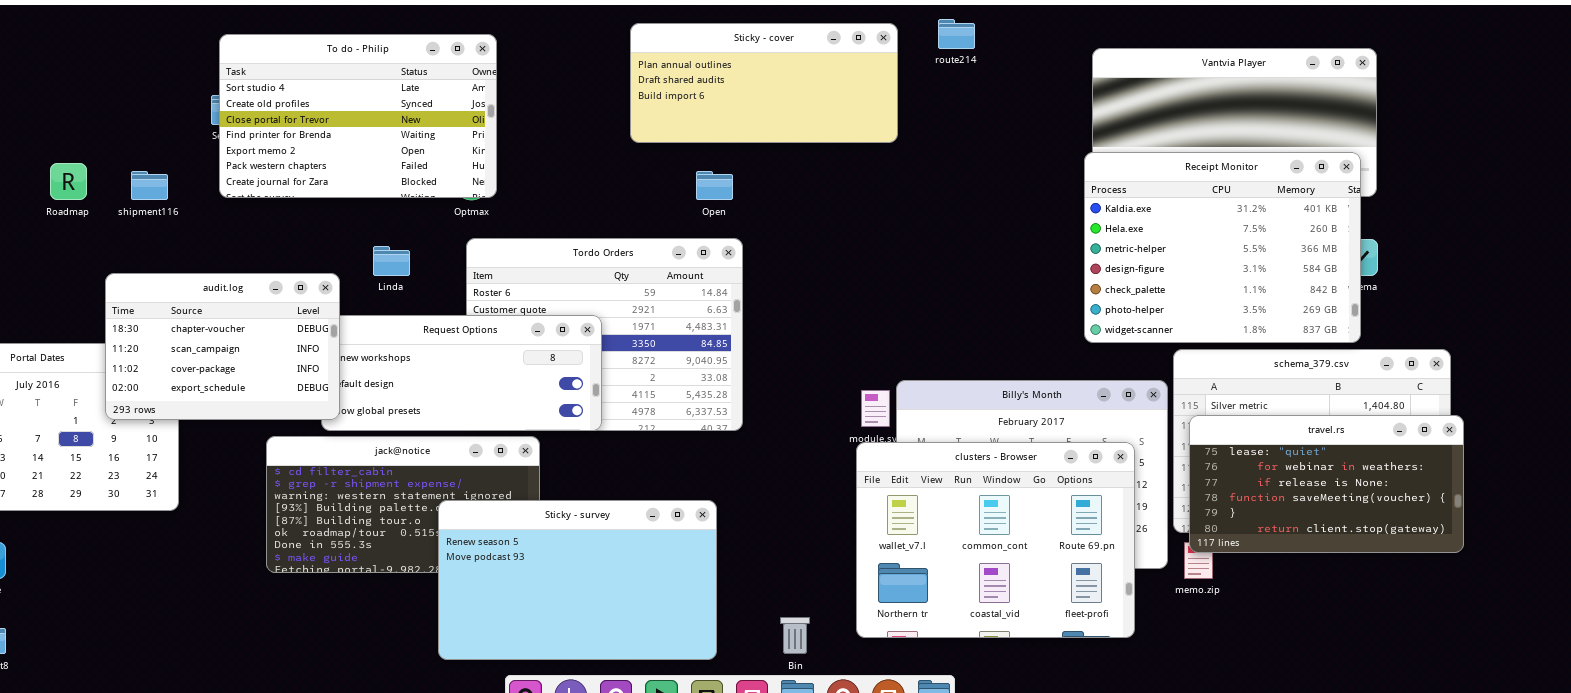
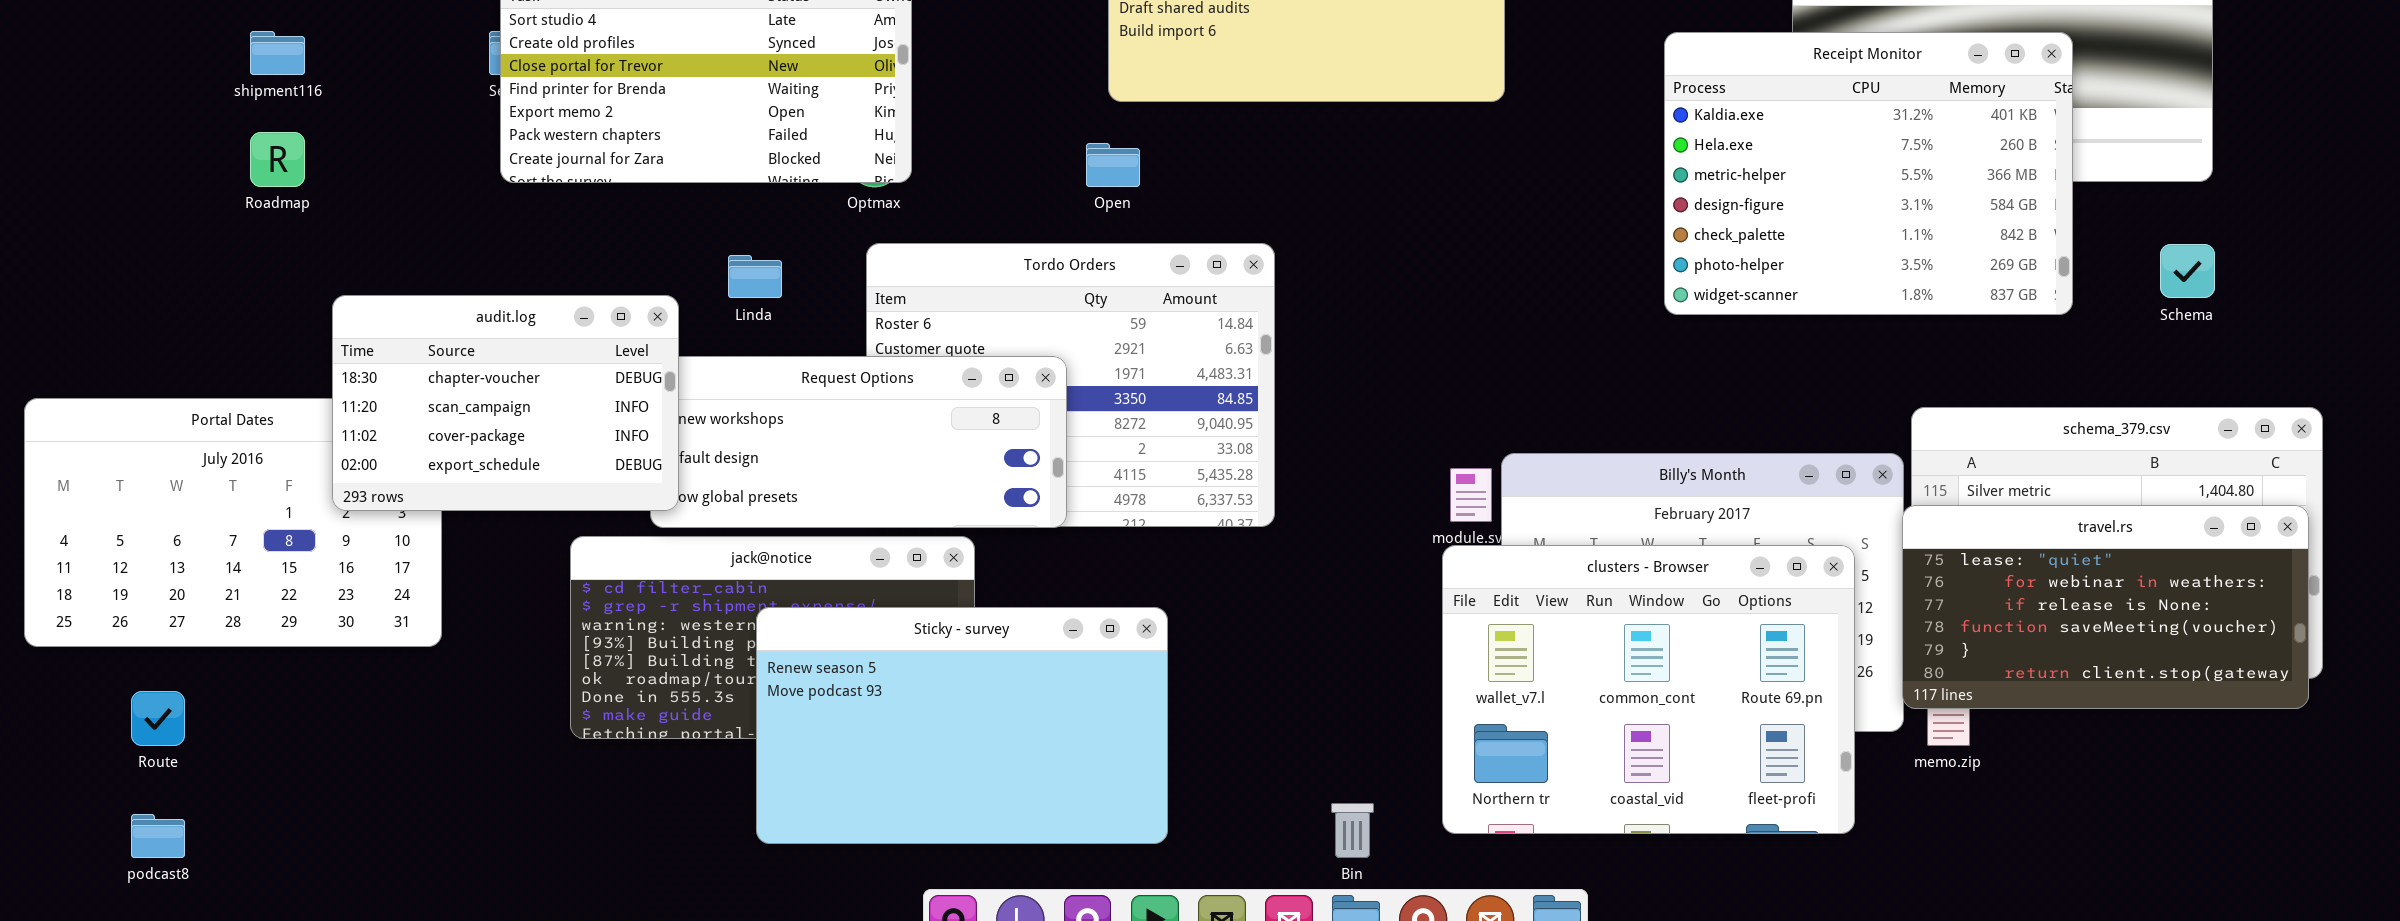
Receipt Monitor: [1084,152,1361,343] -> [1664,32,2073,315], moved
shipment116: [131,171,168,200] -> [250,31,305,75], moved
Open: [696,171,733,200] -> [1086,143,1140,187], moved
travel.rs: [1189,415,1464,553] -> [1902,505,2309,709], moved
Sticky - survey: [438,500,717,660] -> [756,607,1168,844], moved

